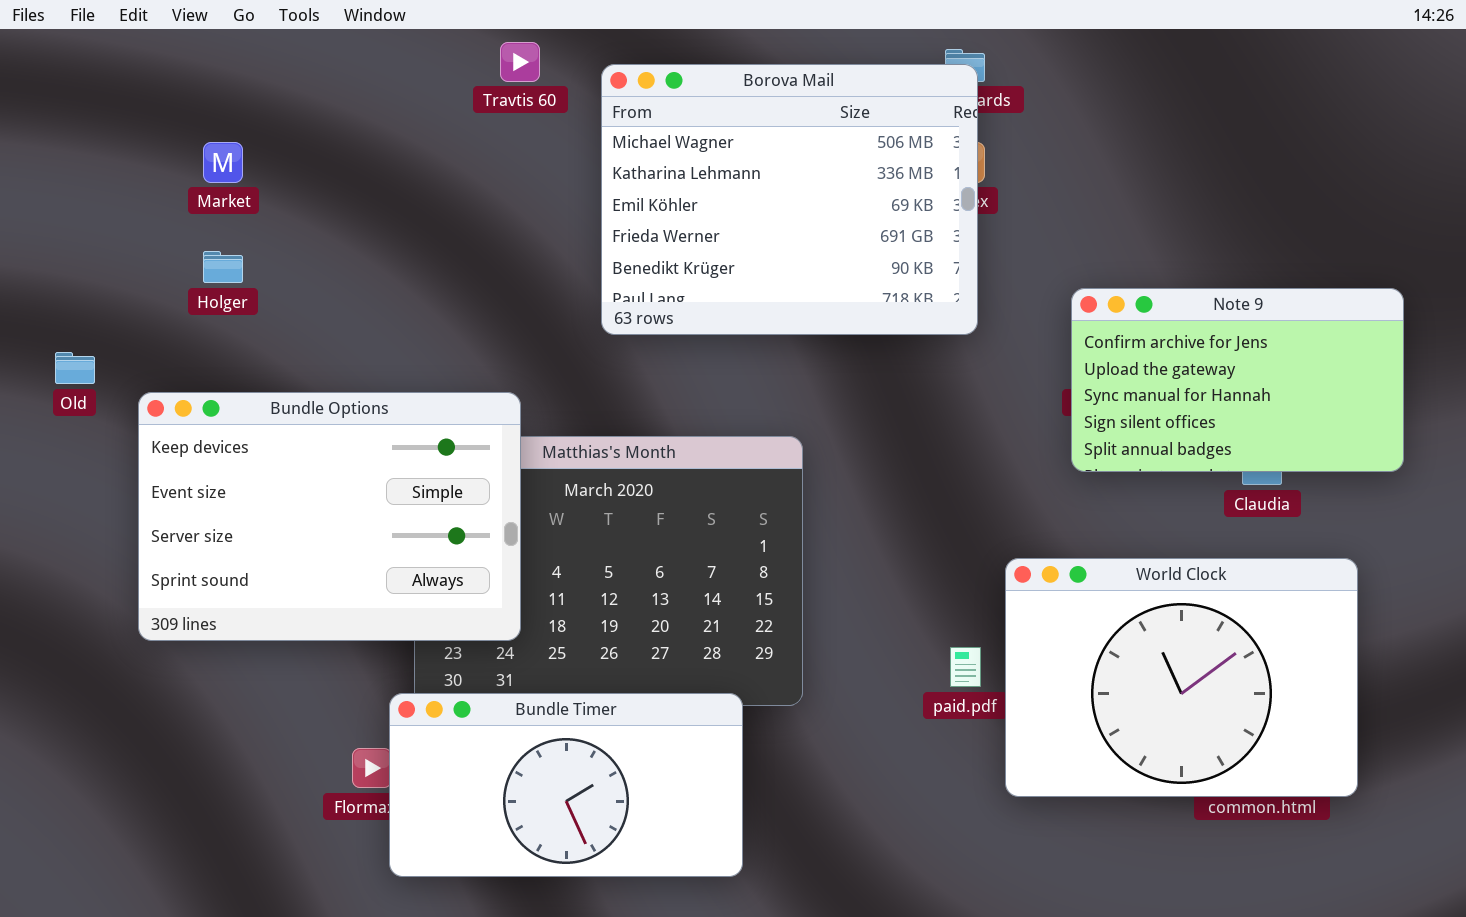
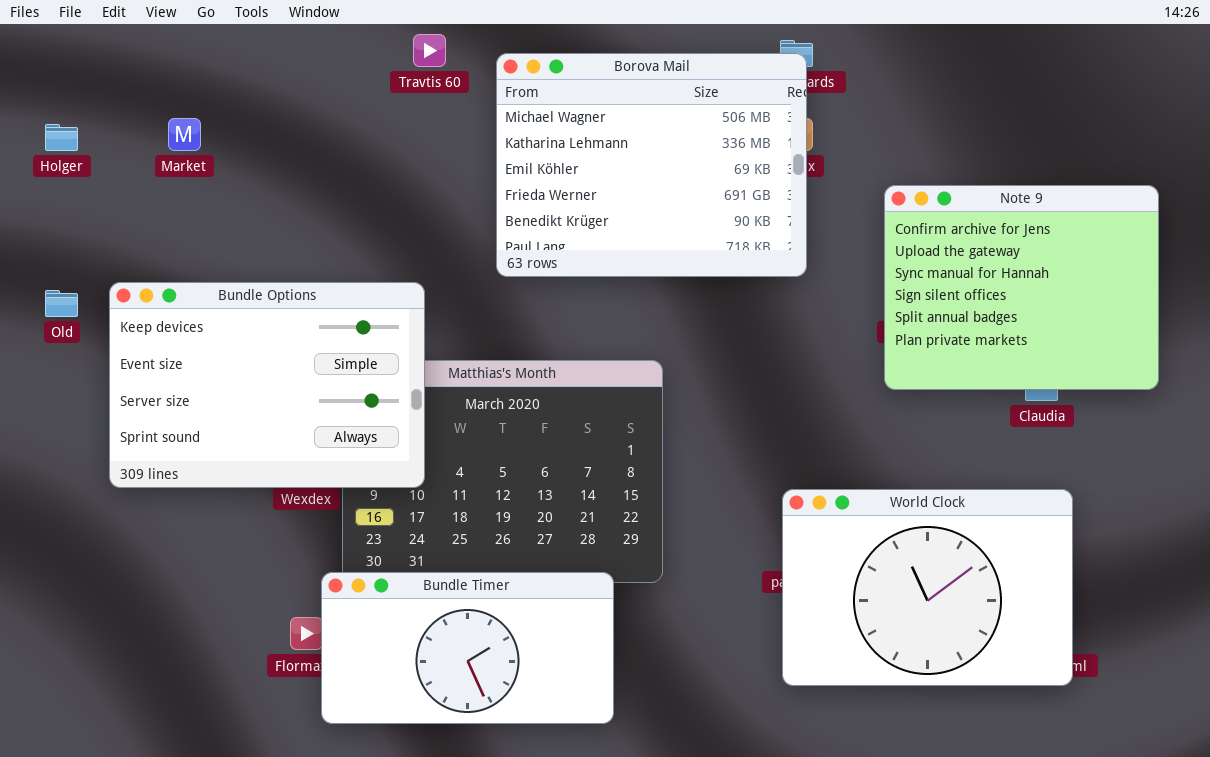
Holger: [203,251,243,283] -> [45,124,78,151], moved
Note 9: [1071,288,1404,472] -> [884,185,1159,390], resized
Bundle Options: [138,392,521,641] -> [109,282,425,488], moved
World Clock: [1005,558,1358,797] -> [782,489,1073,686], moved

